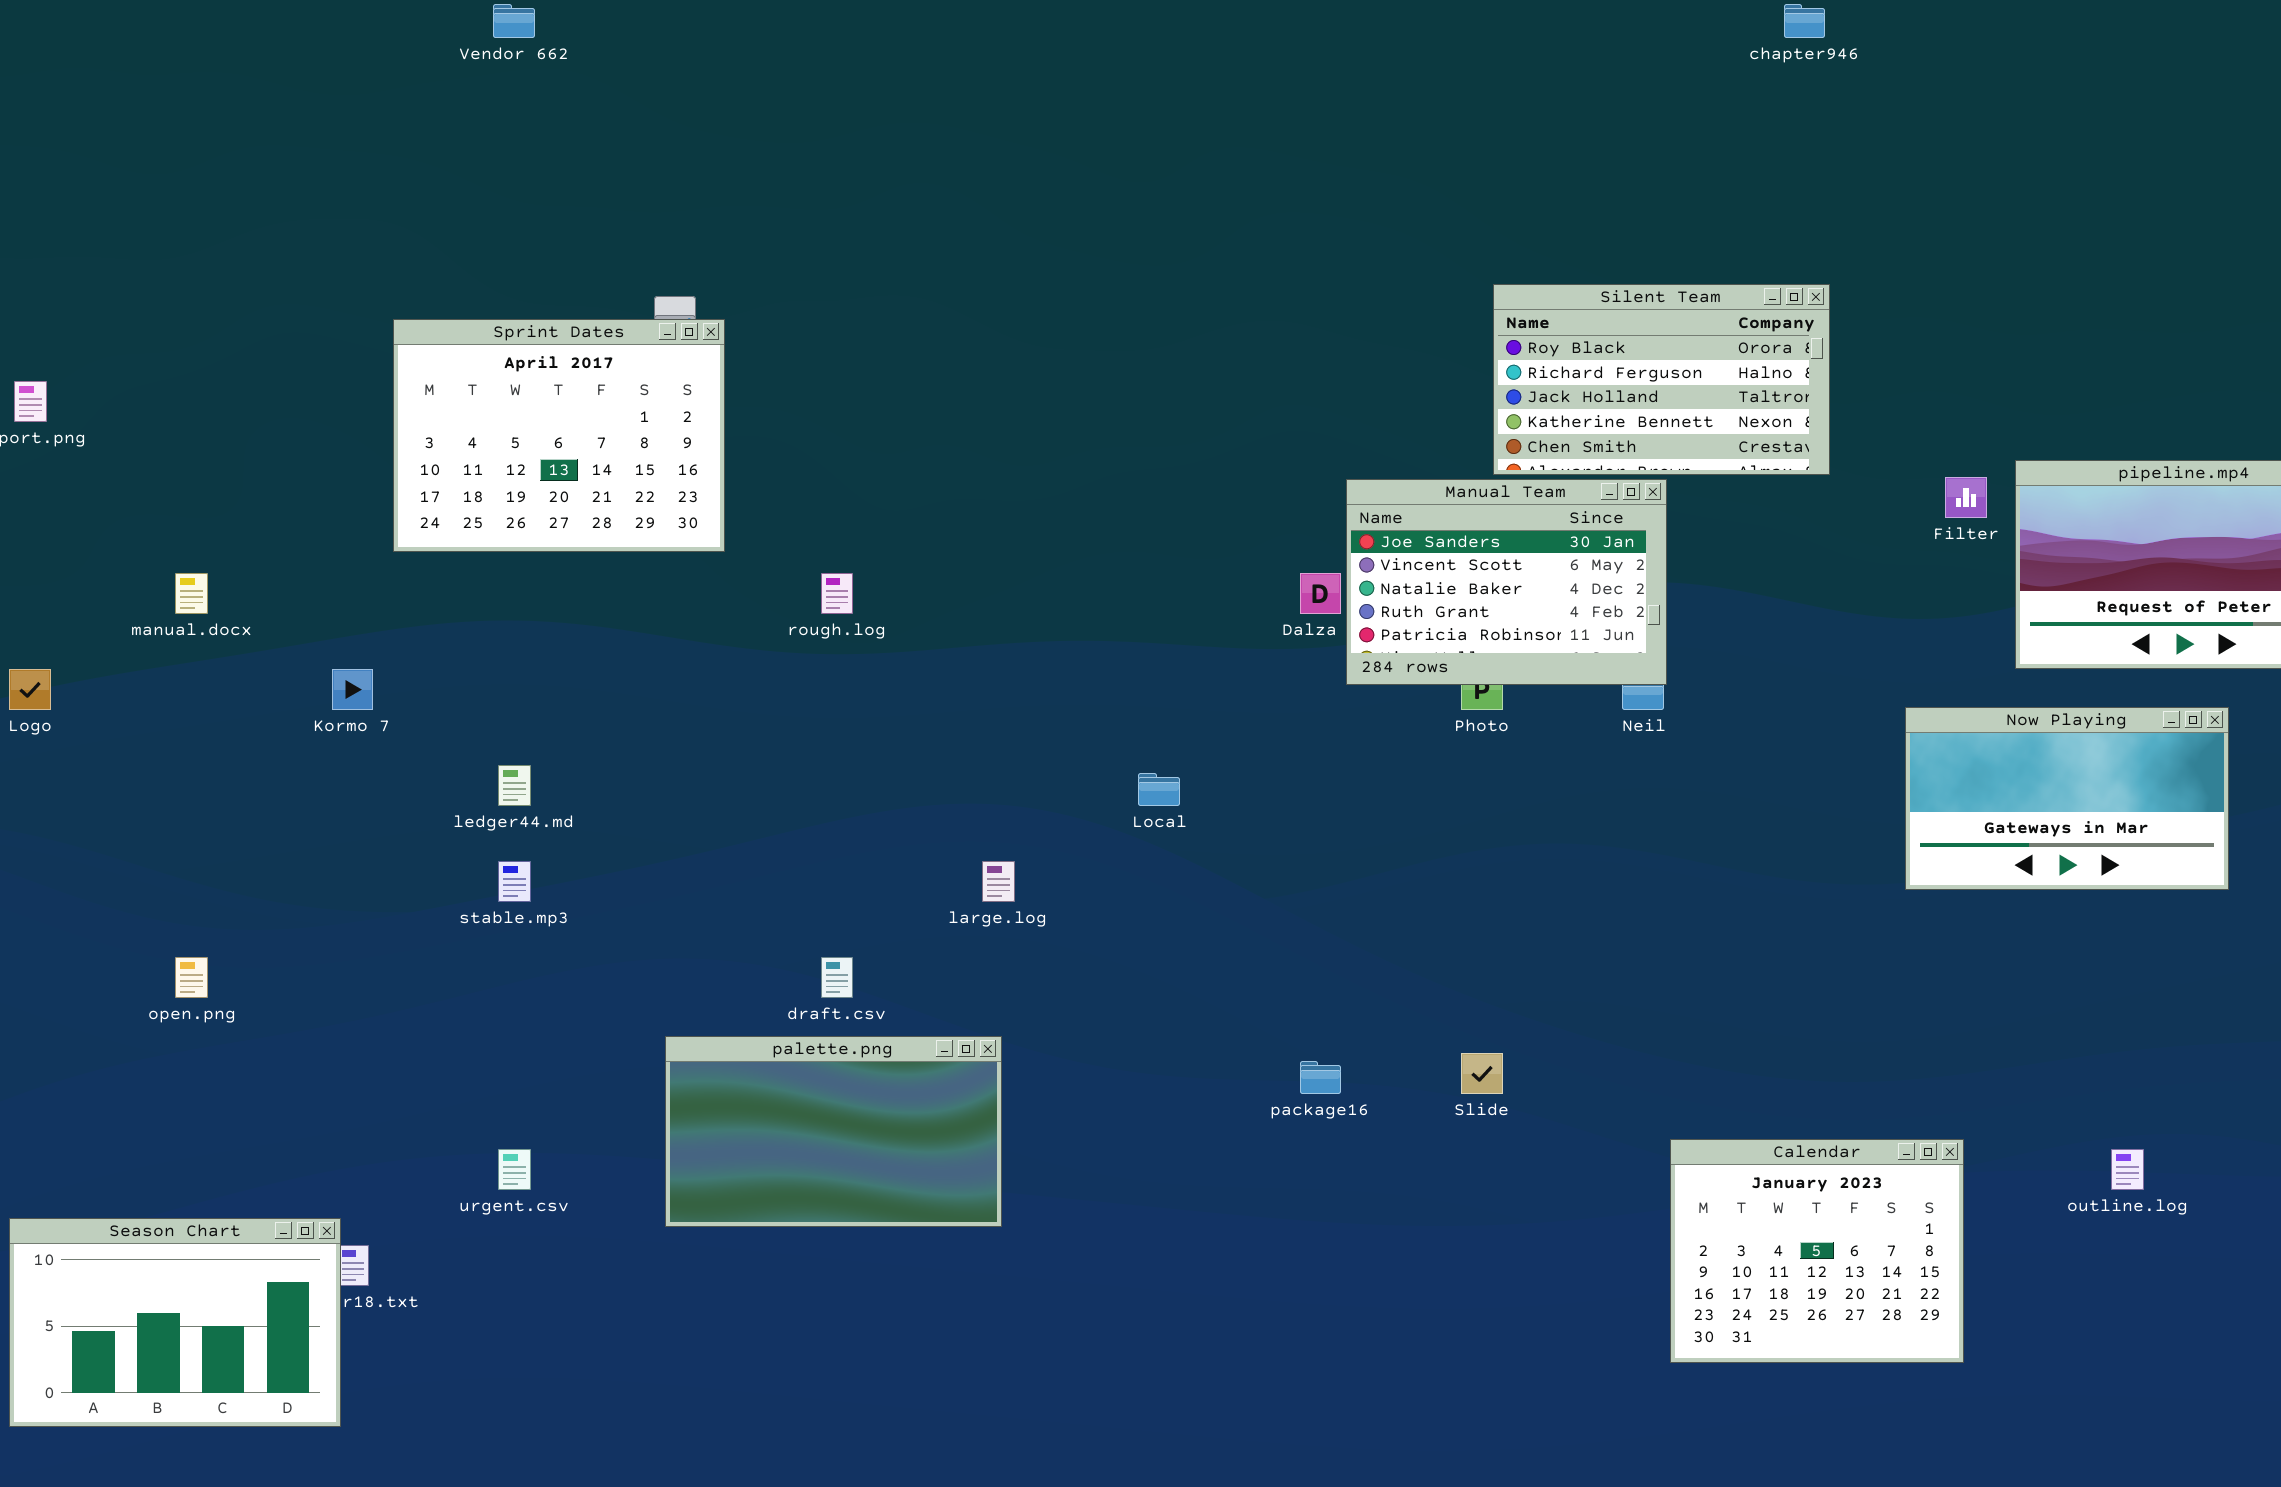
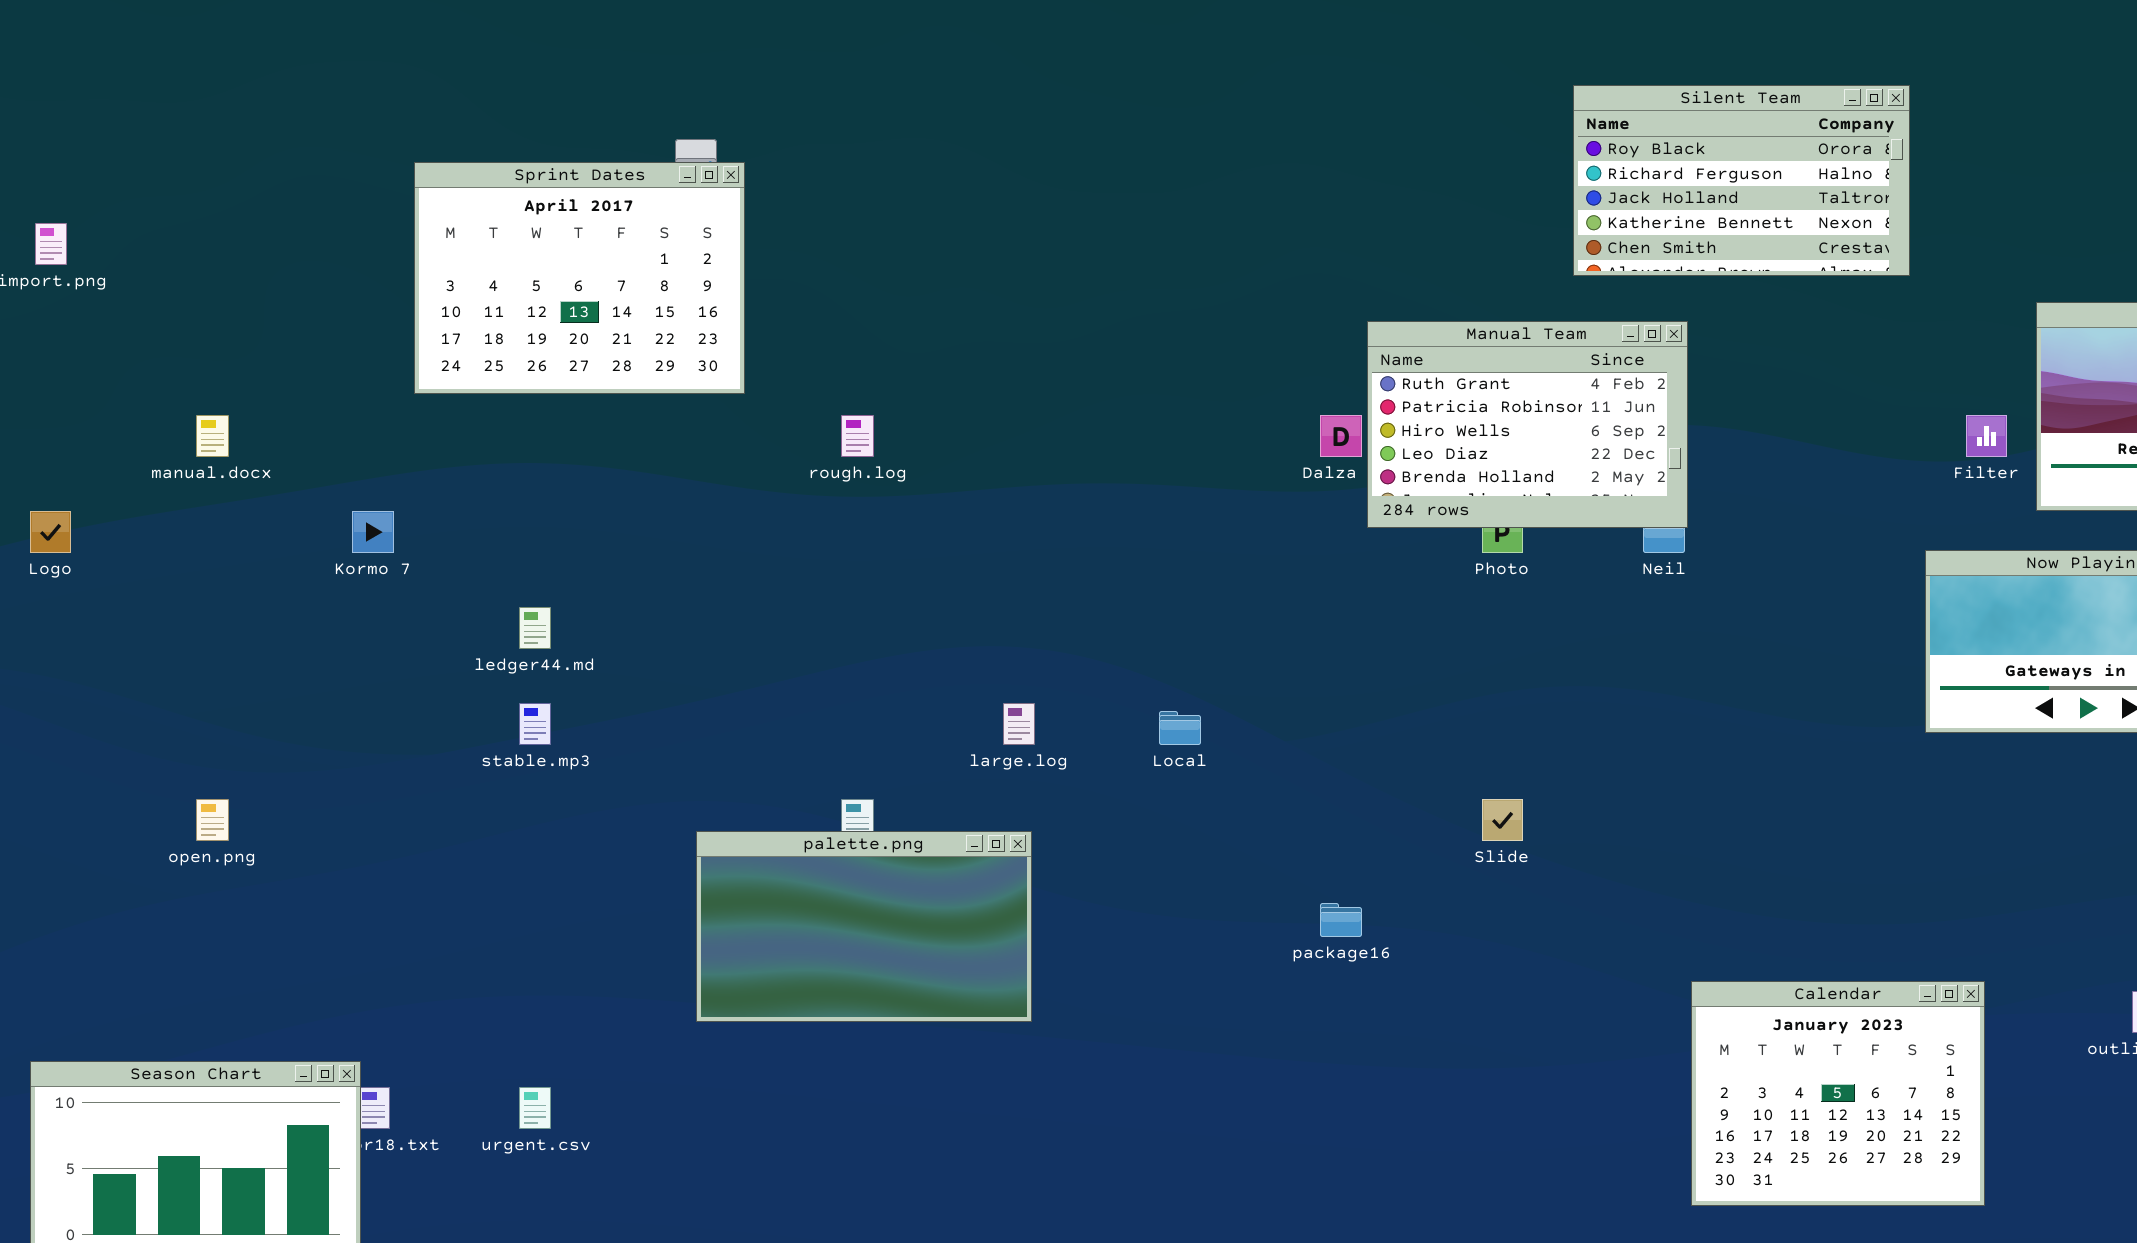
Silent Team: [1493,284,1830,475] -> [1573,85,1910,276], moved
Filter: [1945,477,1987,518] -> [1966,415,2007,457], moved
Manual Team: [1346,479,1667,685] -> [1367,321,1688,528], scrolled down 3 rows
Local: [1138,773,1180,806] -> [1159,711,1201,745], moved
palette.png: [665,1036,1002,1227] -> [696,831,1032,1022], moved
Slide: [1461,1053,1503,1094] -> [1482,799,1523,841], moved
urgent.csv: [498,1149,531,1190] -> [519,1087,551,1129], moved

